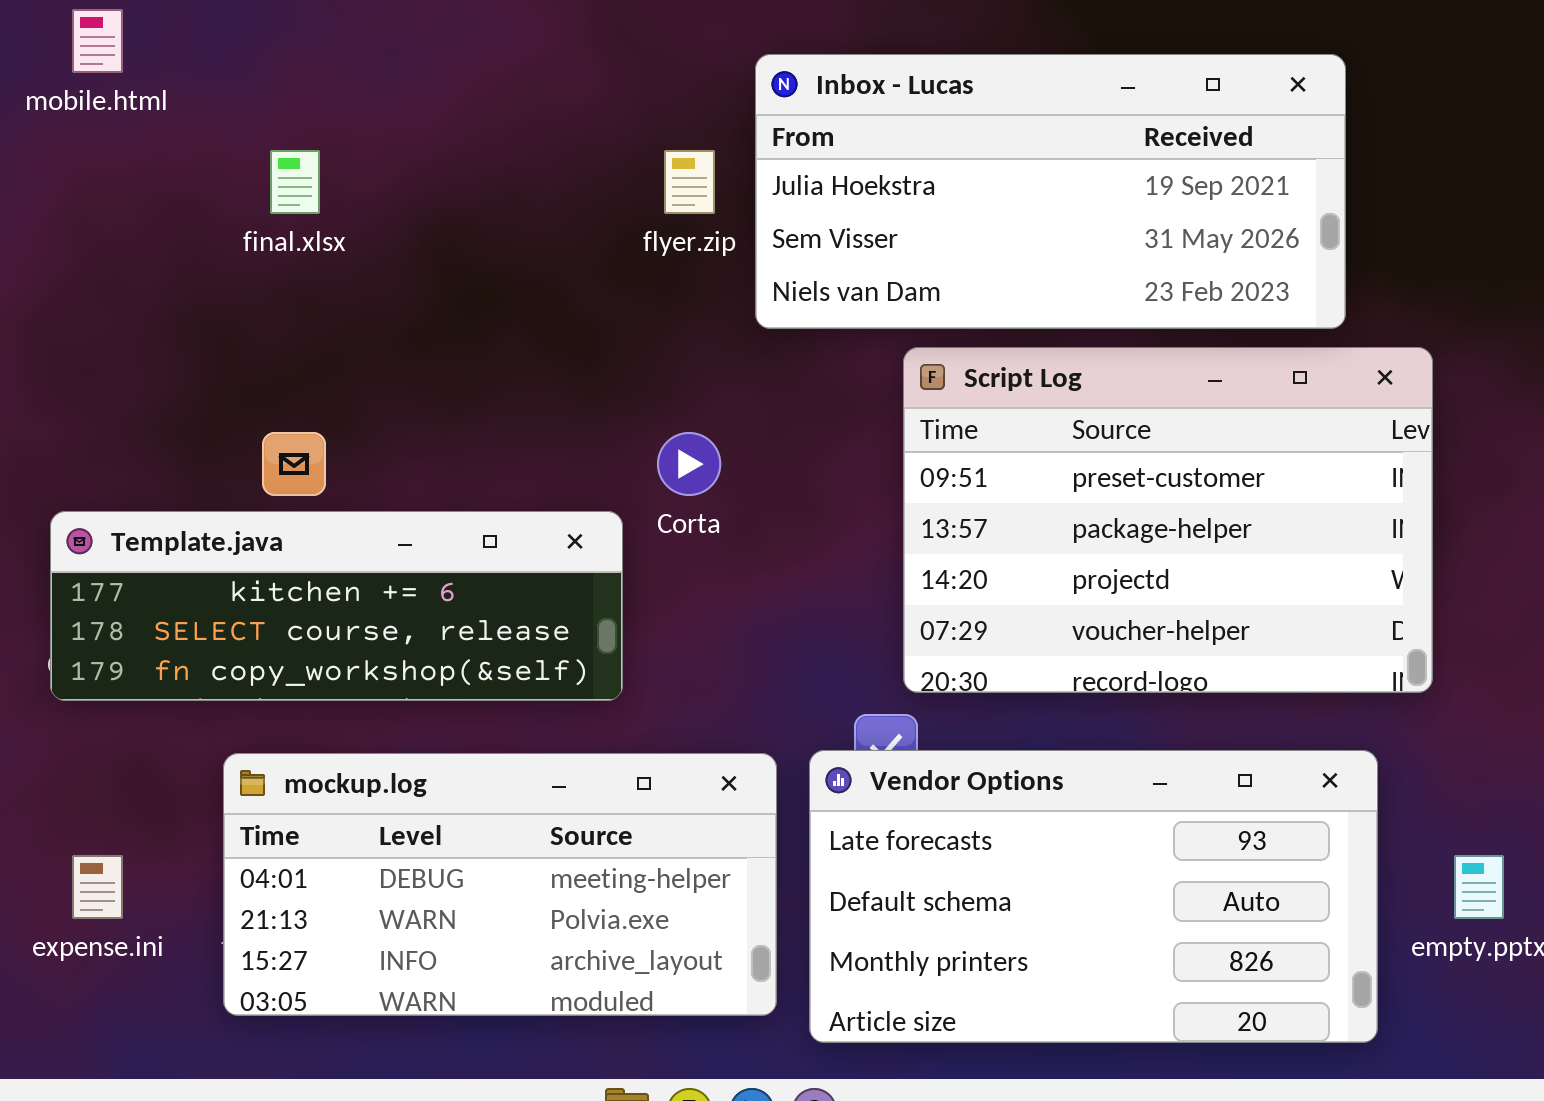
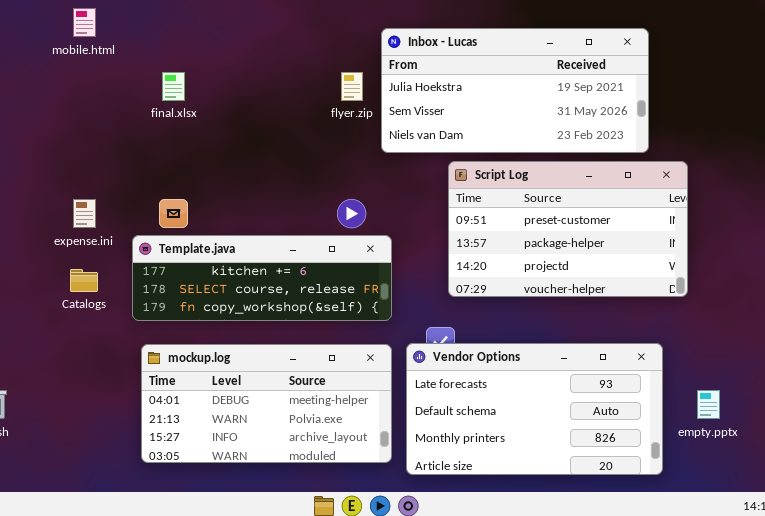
Script Log: [903,347,1433,693] -> [448,161,688,297], resized
Template.java: [50,511,623,701] -> [132,235,392,321], moved
expense.ini: [72,855,123,919] -> [73,199,96,228], moved

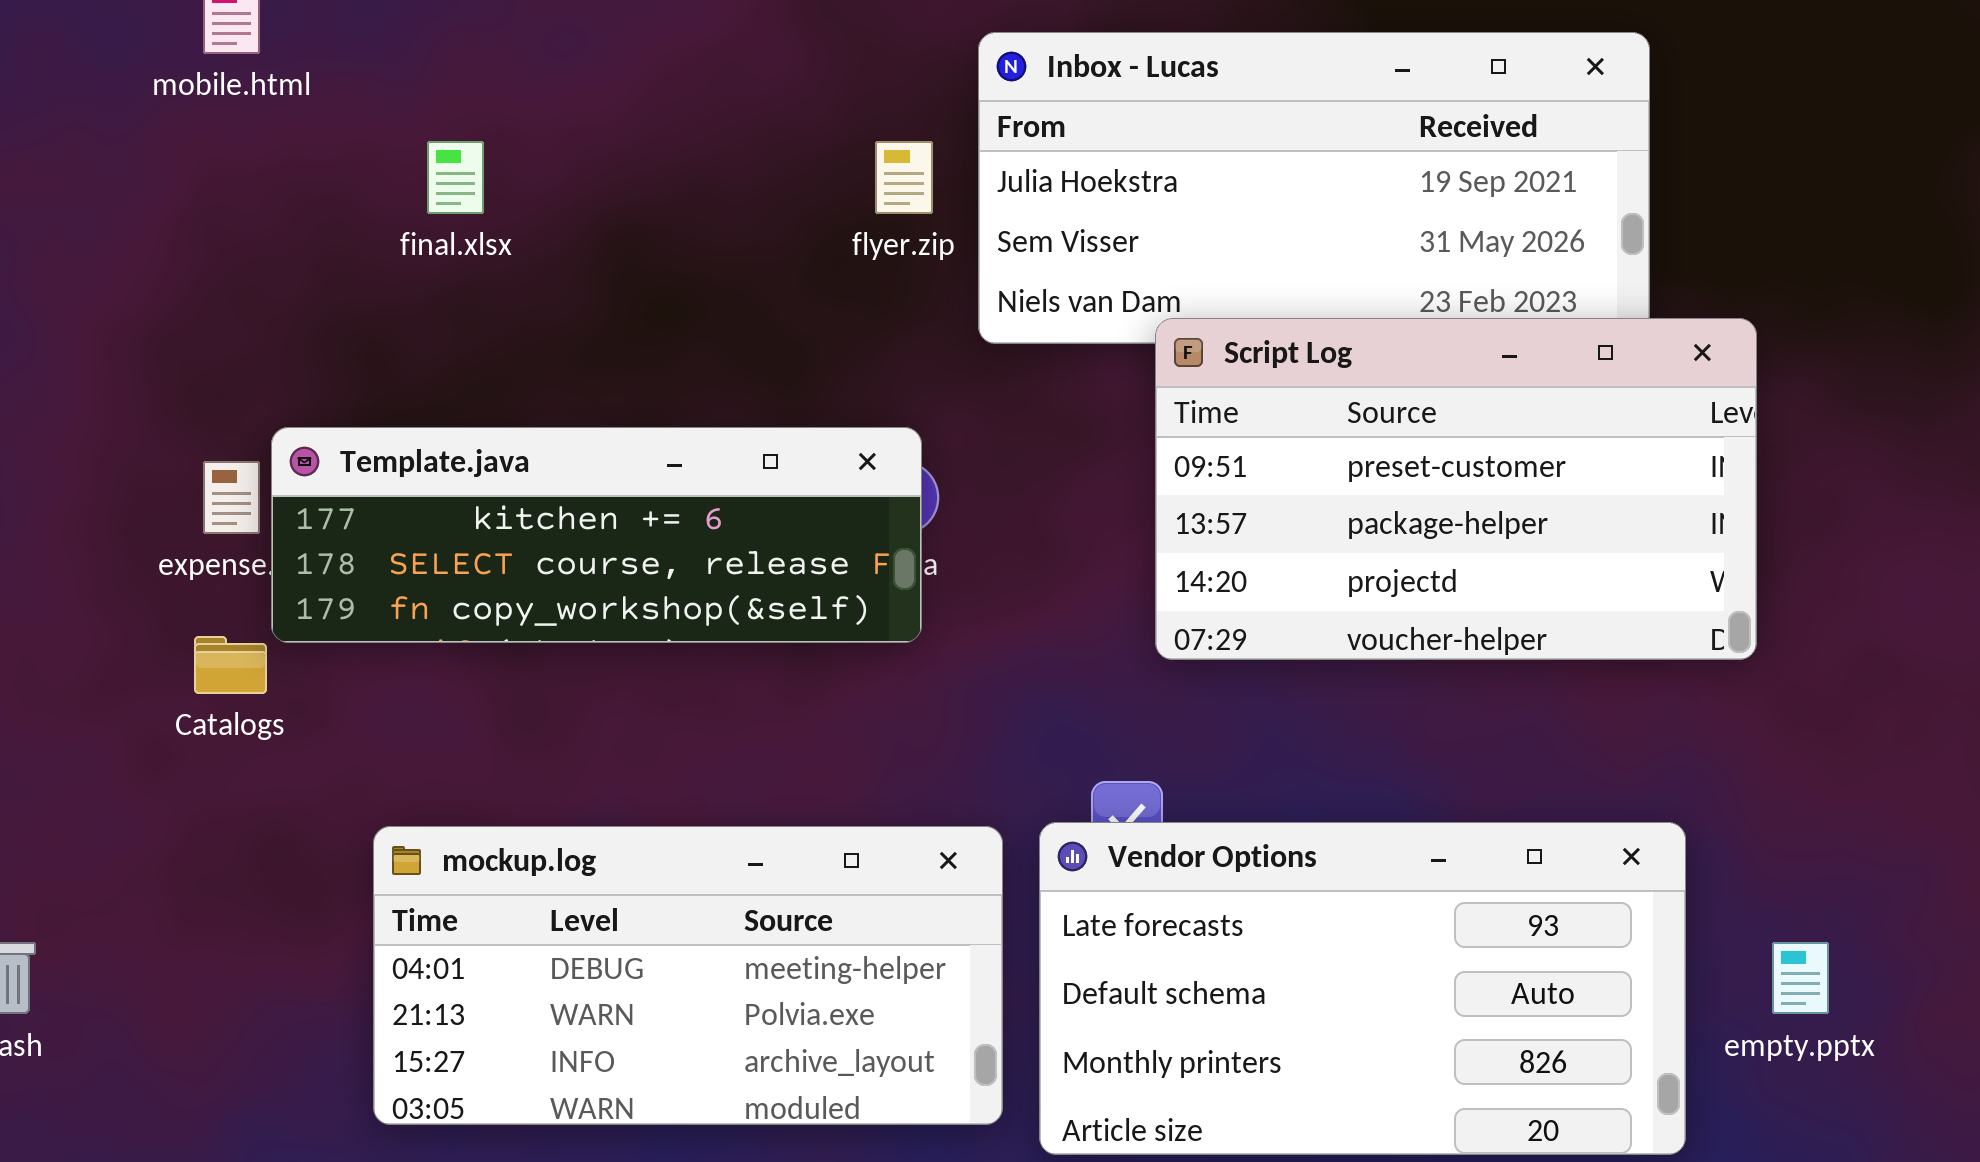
Script Log: [448,161,688,297] -> [1155,318,1757,660], moved
Template.java: [132,235,392,321] -> [271,427,922,643], moved

